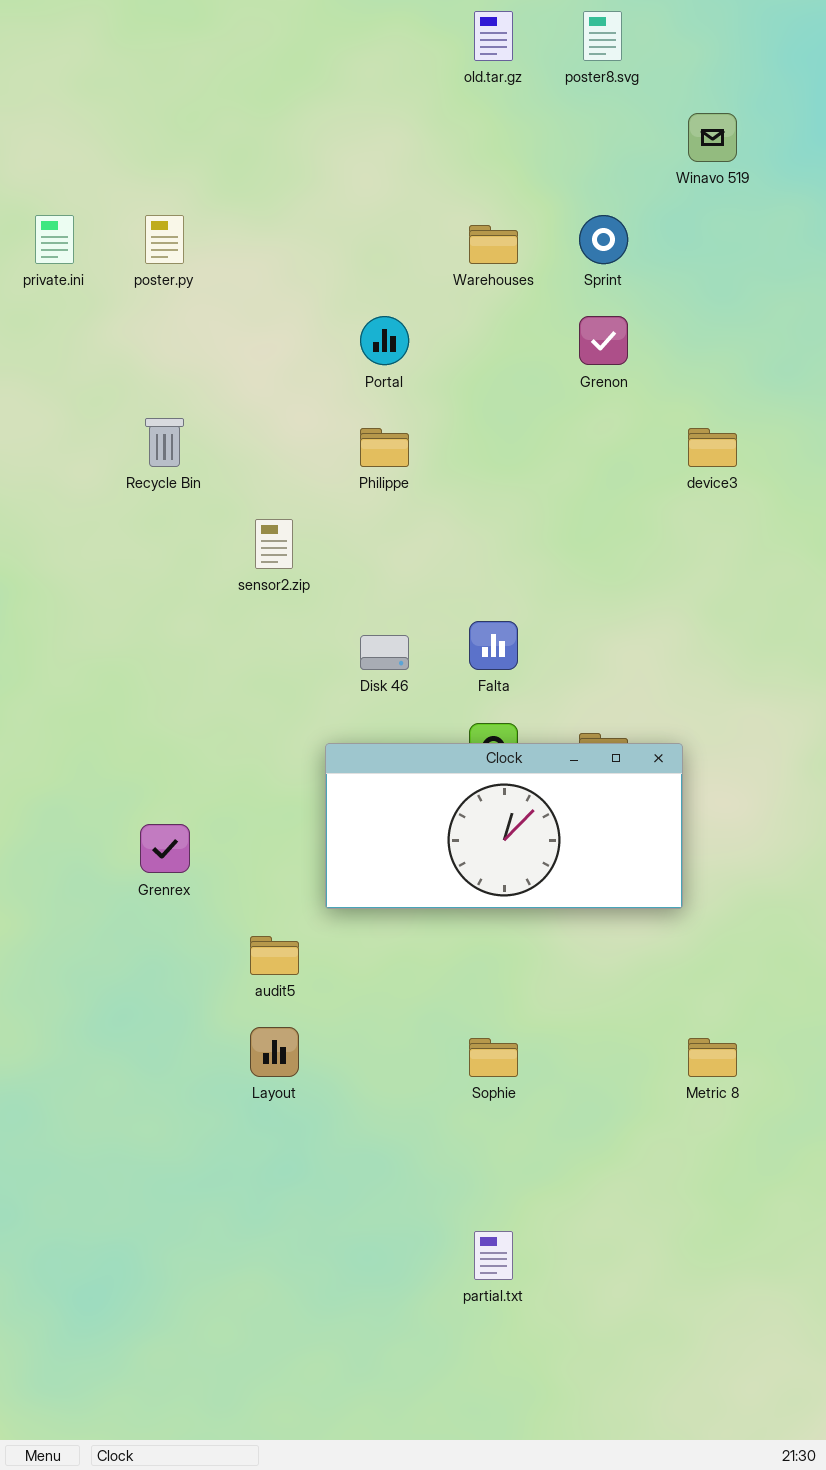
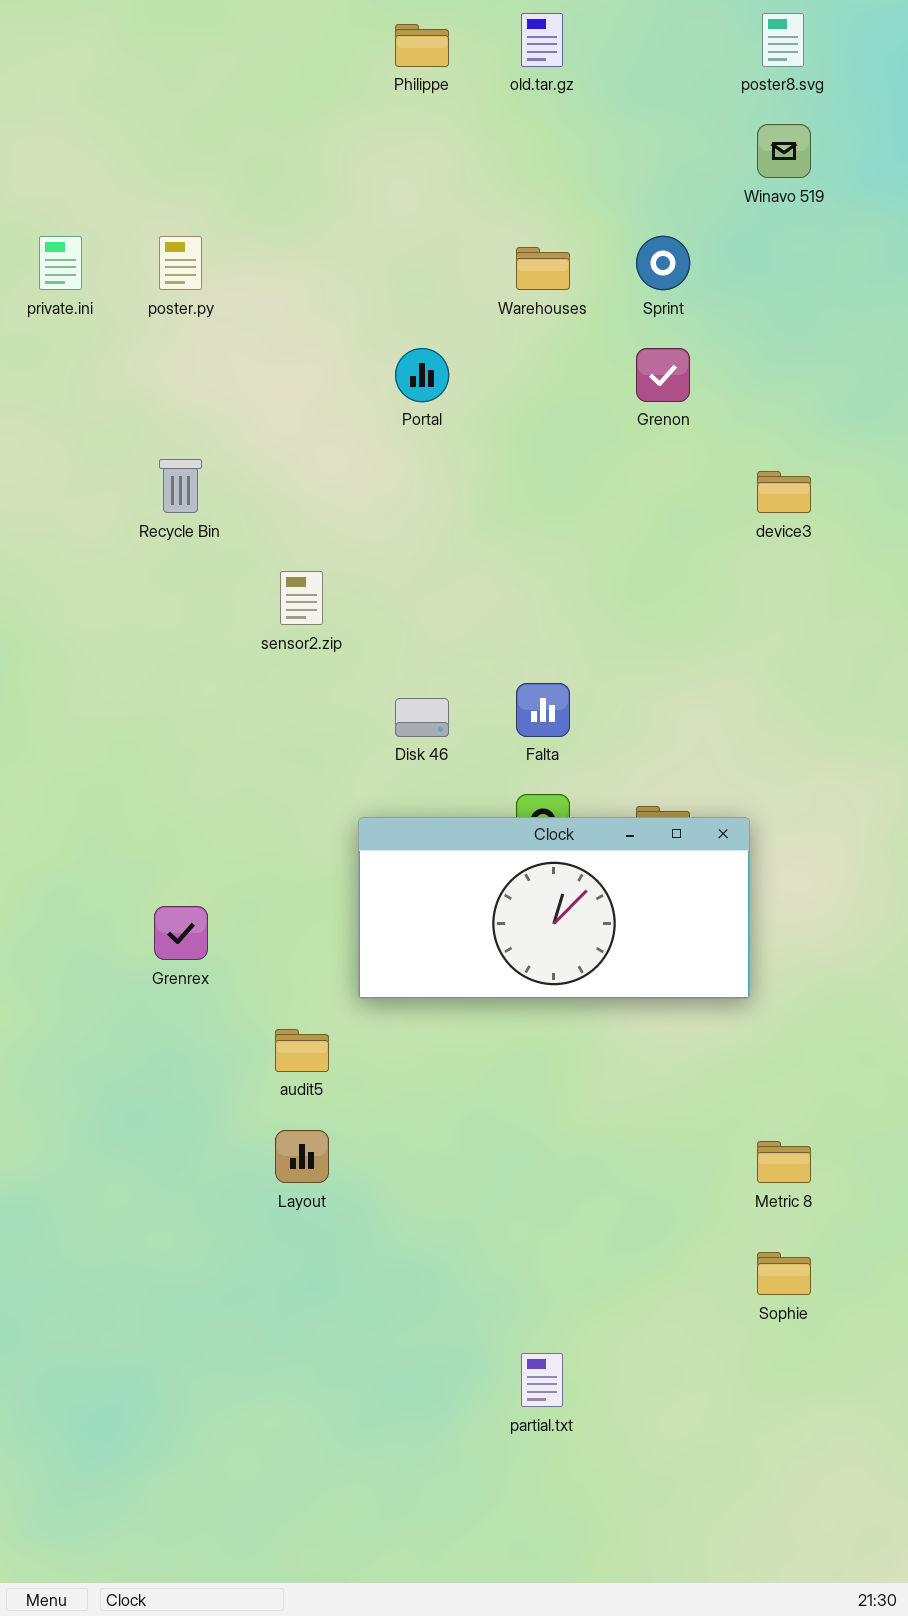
poster8.svg: [583,11,622,61] -> [762,13,804,67], moved
Philippe: [360,428,409,467] -> [395,24,449,67], moved
Sophie: [469,1038,518,1077] -> [757,1252,811,1295], moved

